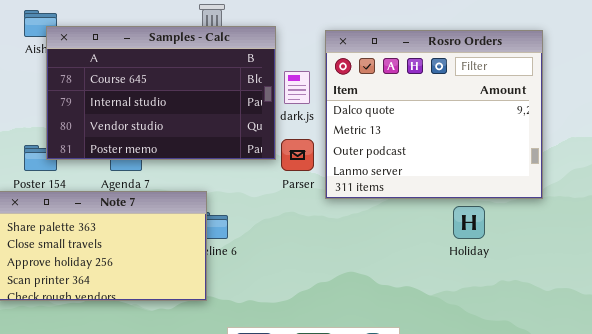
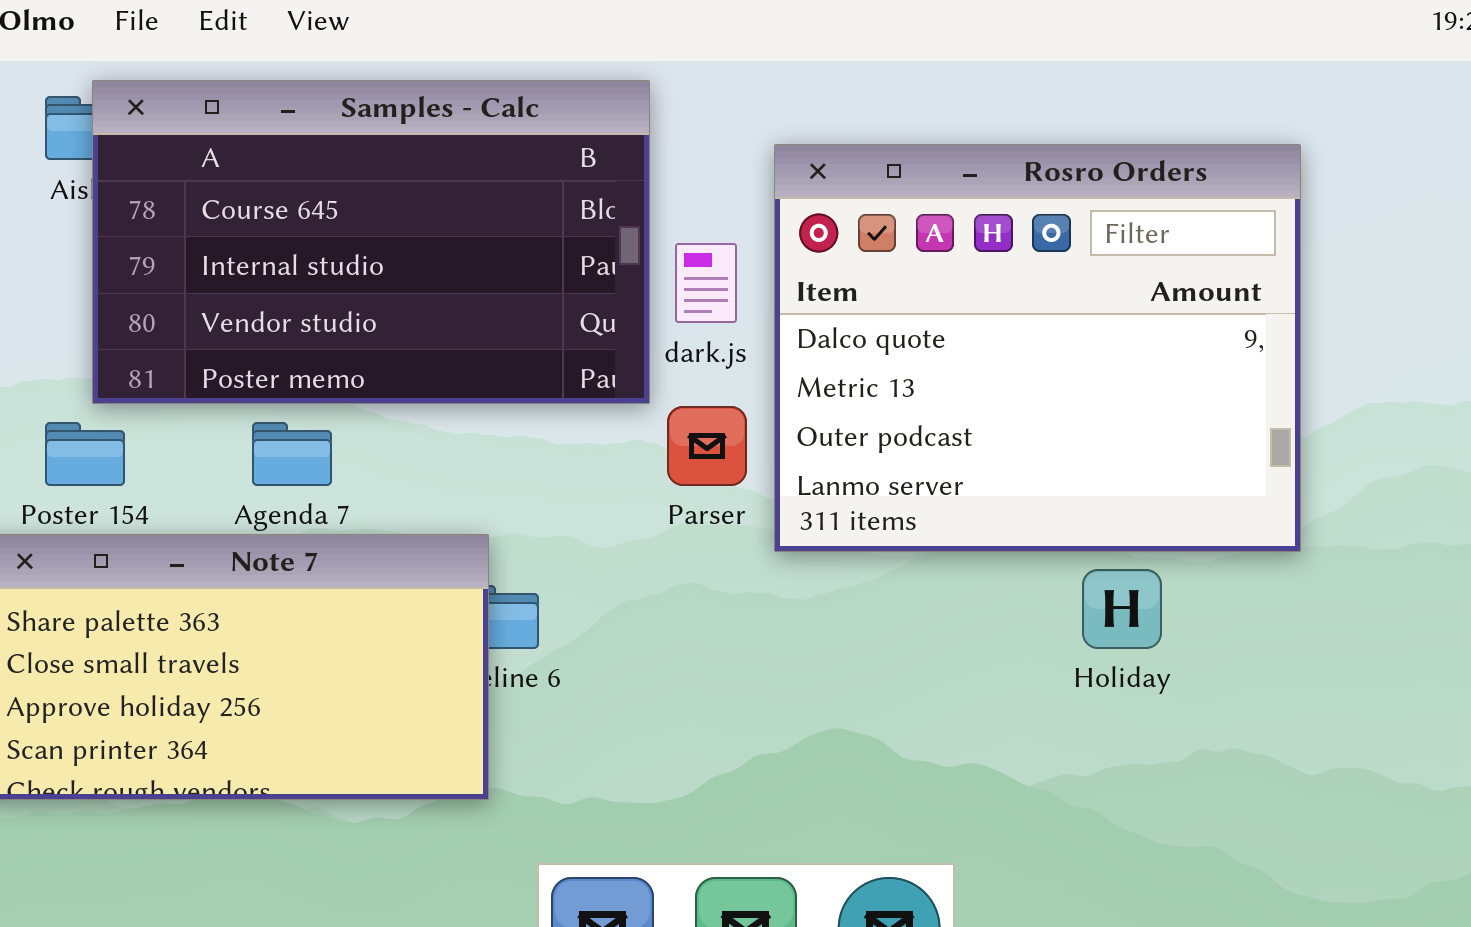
Samples - Calc: [46,26,276,160] -> [92,80,650,404], moved

